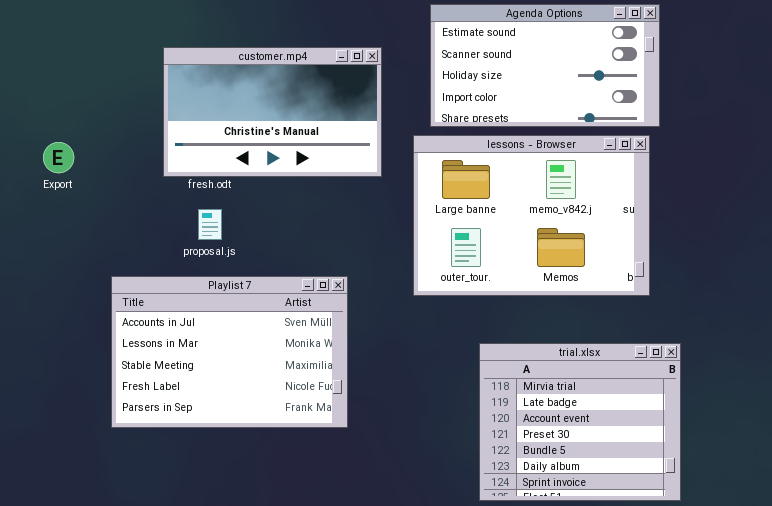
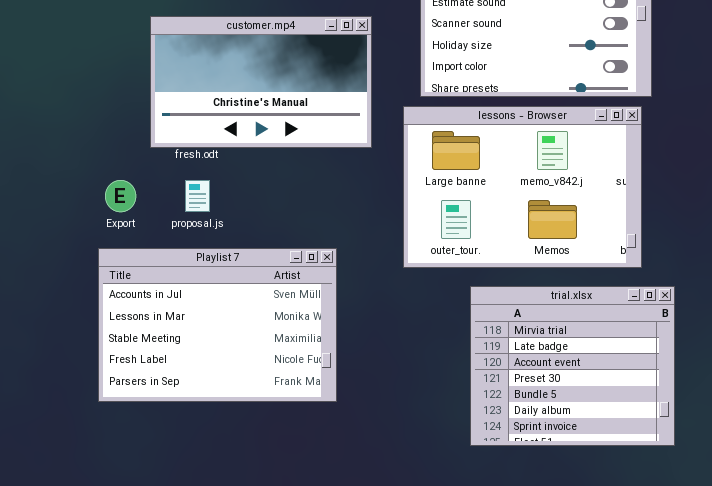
Export: [43,142,74,173] -> [105,180,136,212], moved
trial.xlsx: [479,343,681,501] -> [470,286,675,446], moved

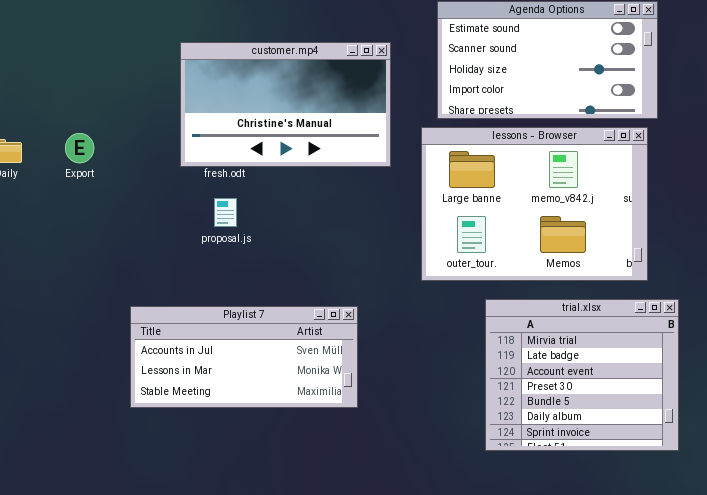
Export: [105,180,136,212] -> [65,133,94,163], moved
Playlist 7: [98,248,337,402] -> [130,306,358,408], resized

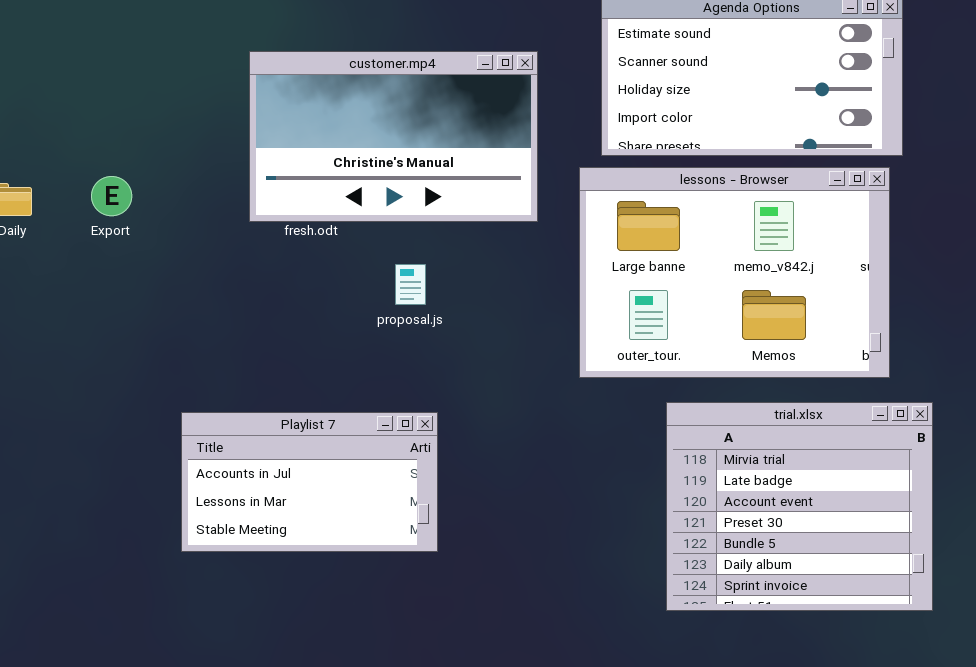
proposal.js: [214,198,237,227] -> [395,264,426,305], moved
Playlist 7: [130,306,358,408] -> [181,412,438,552], resized

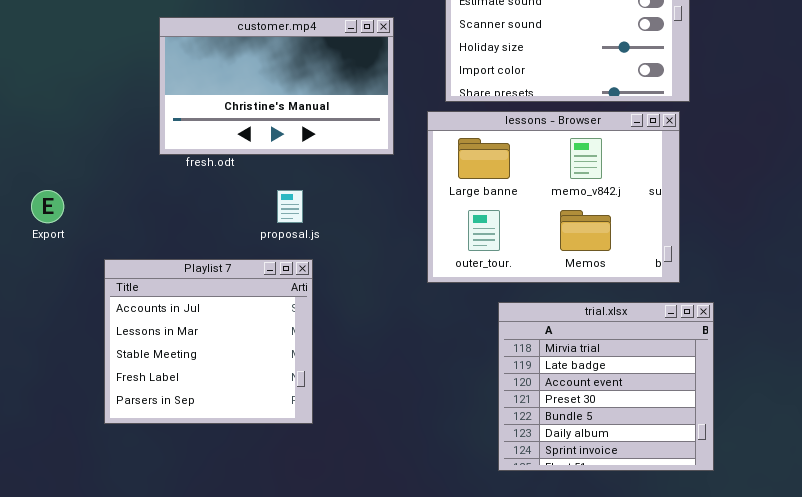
Export: [91,176,132,216] -> [31,190,64,223], moved
Playlist 7: [181,412,438,552] -> [104,259,313,424], resized

